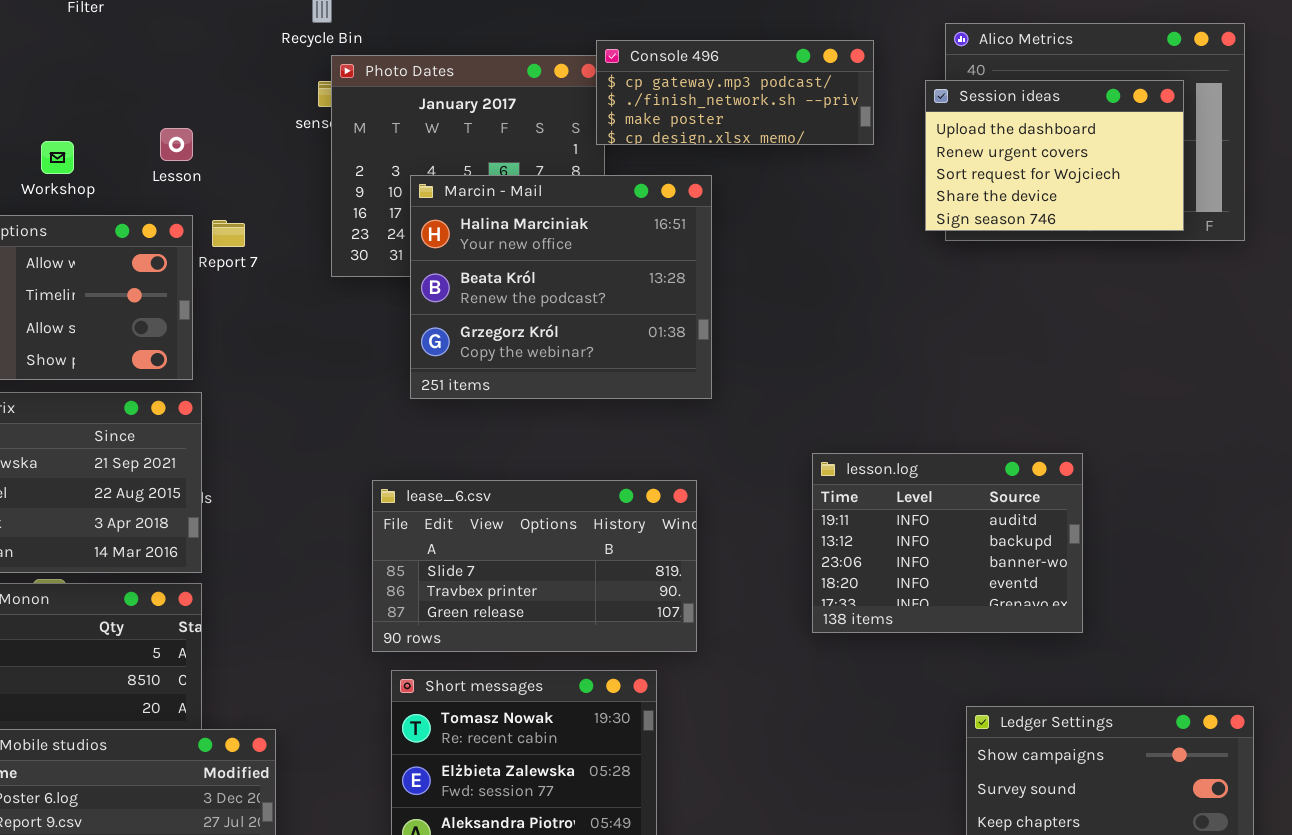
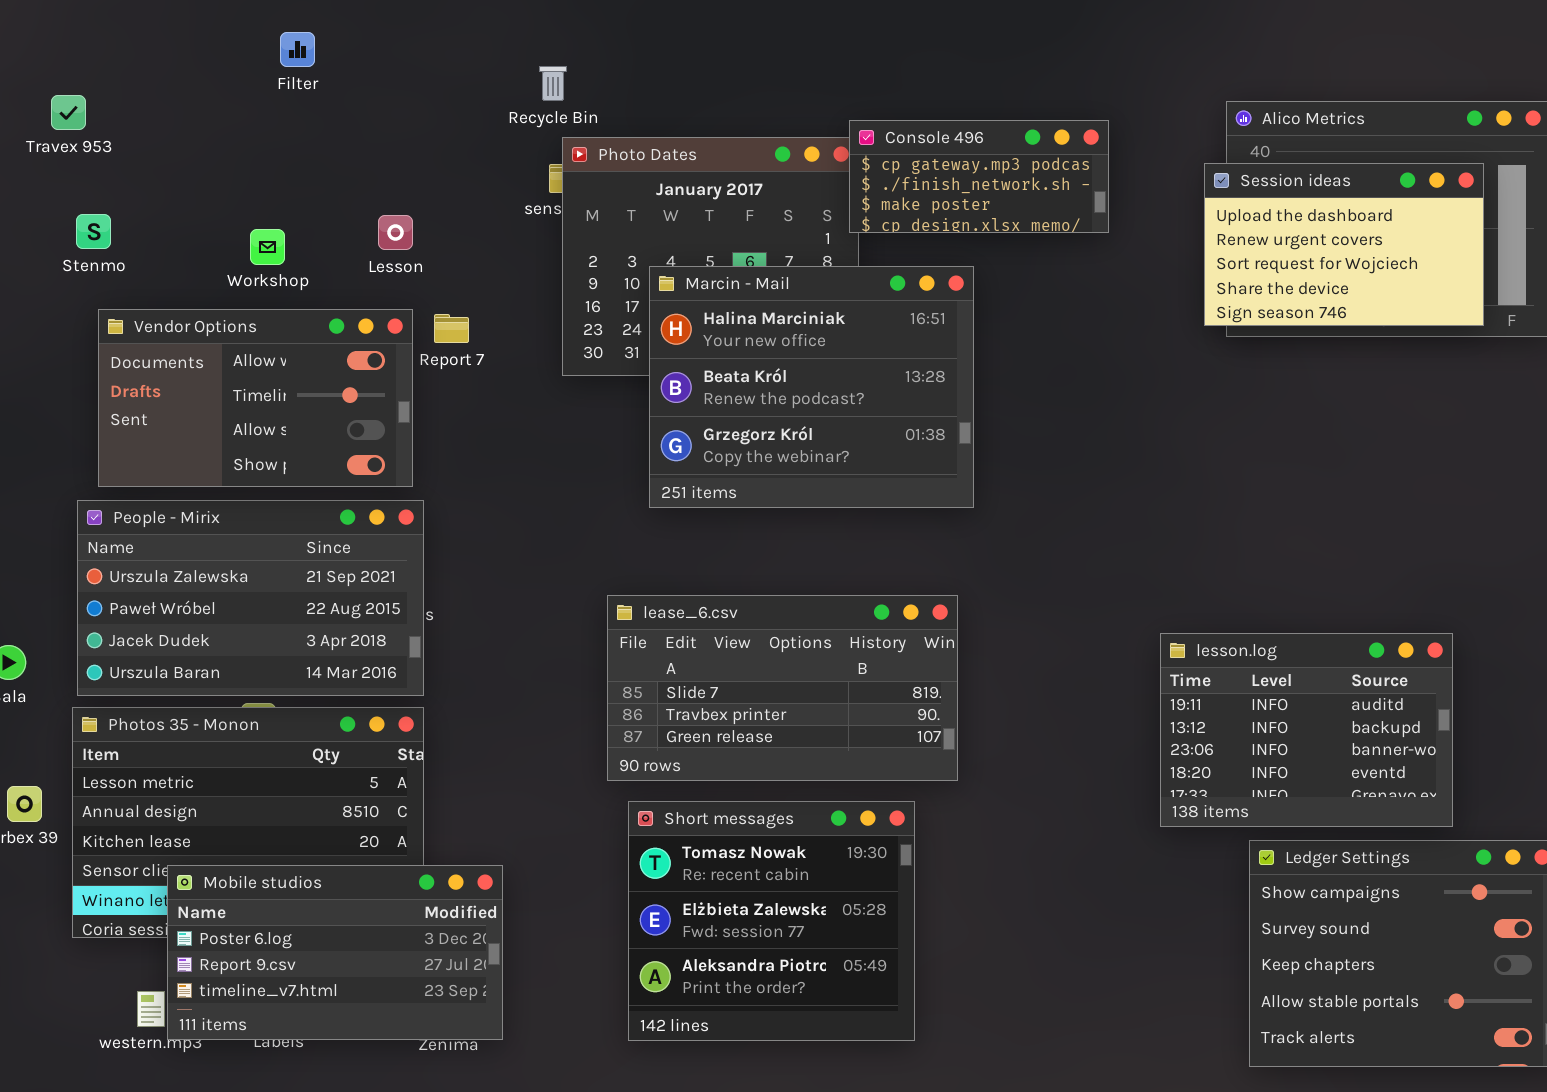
Console 496: [596,40,874,145] -> [849,120,1109,233], resized
lesson.log: [812,453,1083,633] -> [1160,633,1453,827], moved

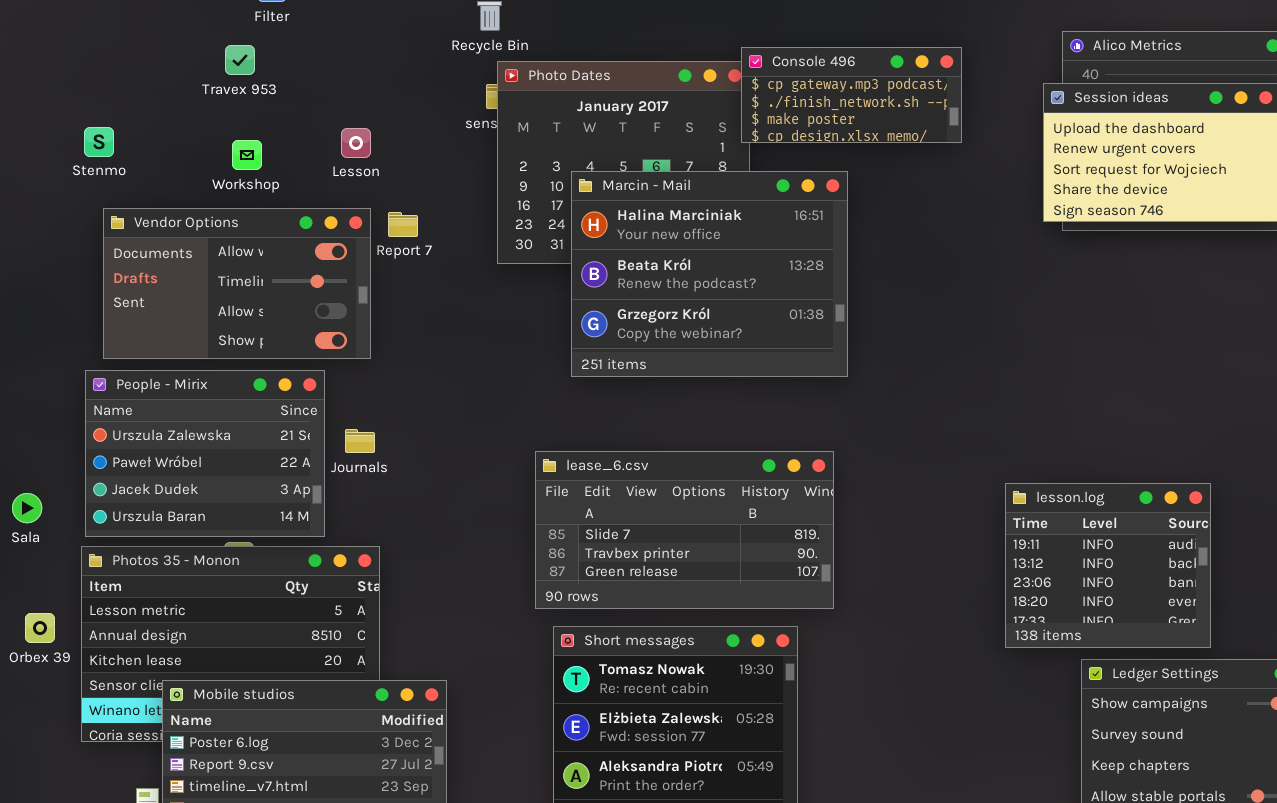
Travex 953: [51,95,86,130] -> [225,45,255,75], moved
People - Mirix: [77,500,424,696] -> [85,370,325,537], resized
lesson.log: [1160,633,1453,827] -> [1005,483,1211,648], resized

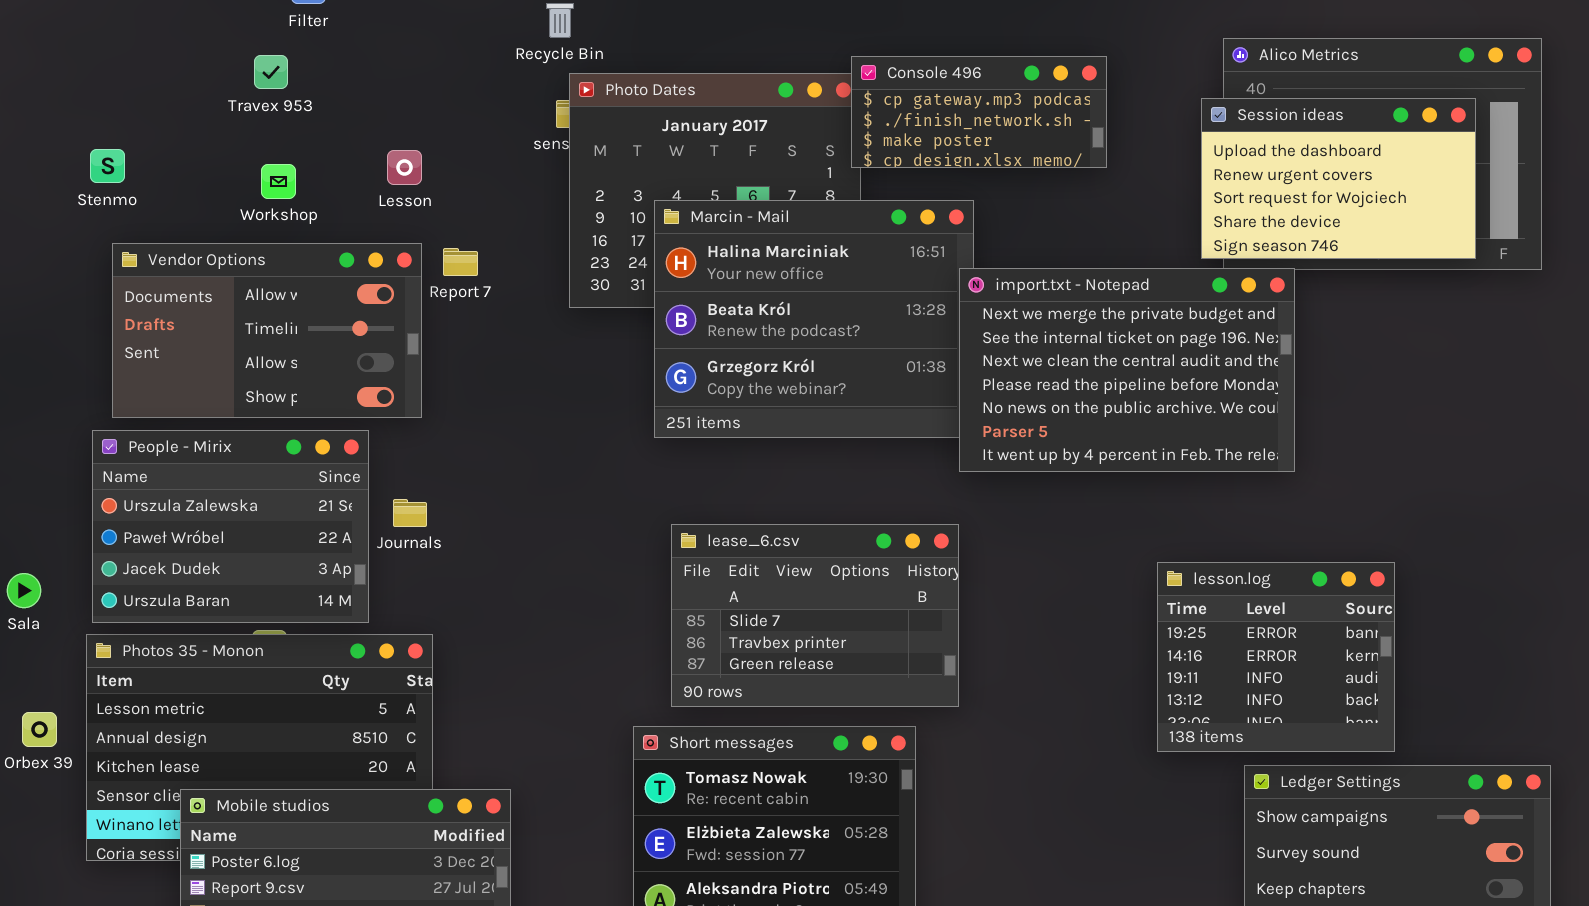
import.txt - Notepad: none -> [959,268,1295,472], opened
lease_6.csv: [535,451,834,609] -> [671,524,959,707], resized
lesson.log: [1005,483,1211,648] -> [1157,562,1395,752], scrolled up 2 rows

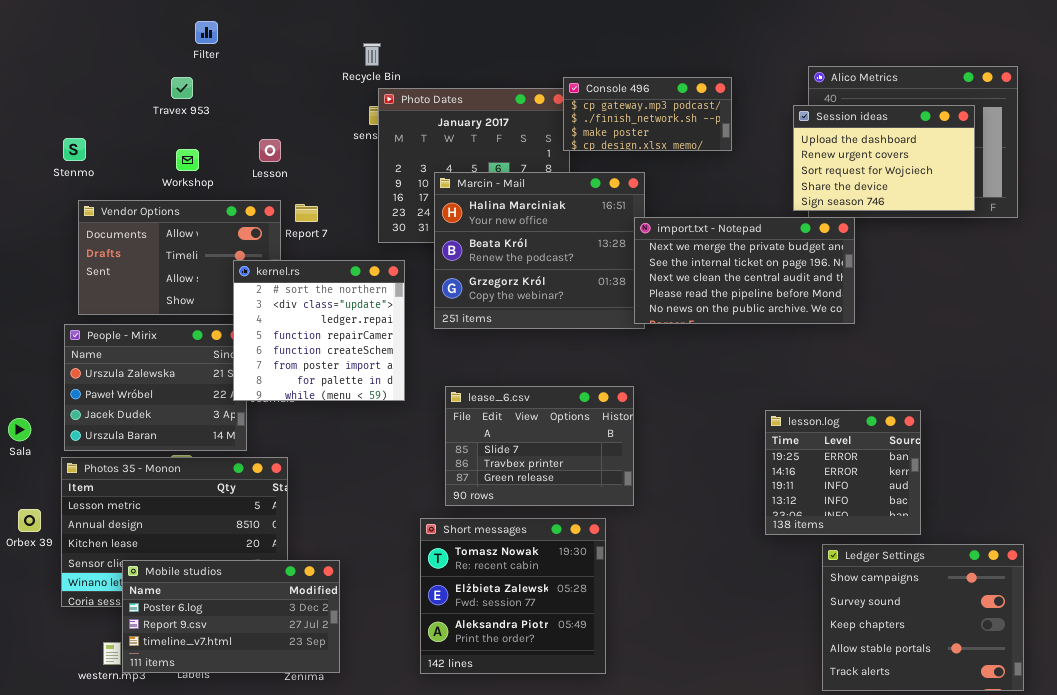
import.txt - Notepad: [959,268,1295,472] -> [634,217,855,324], resized
kernel.rs: none -> [233,260,405,401], opened

